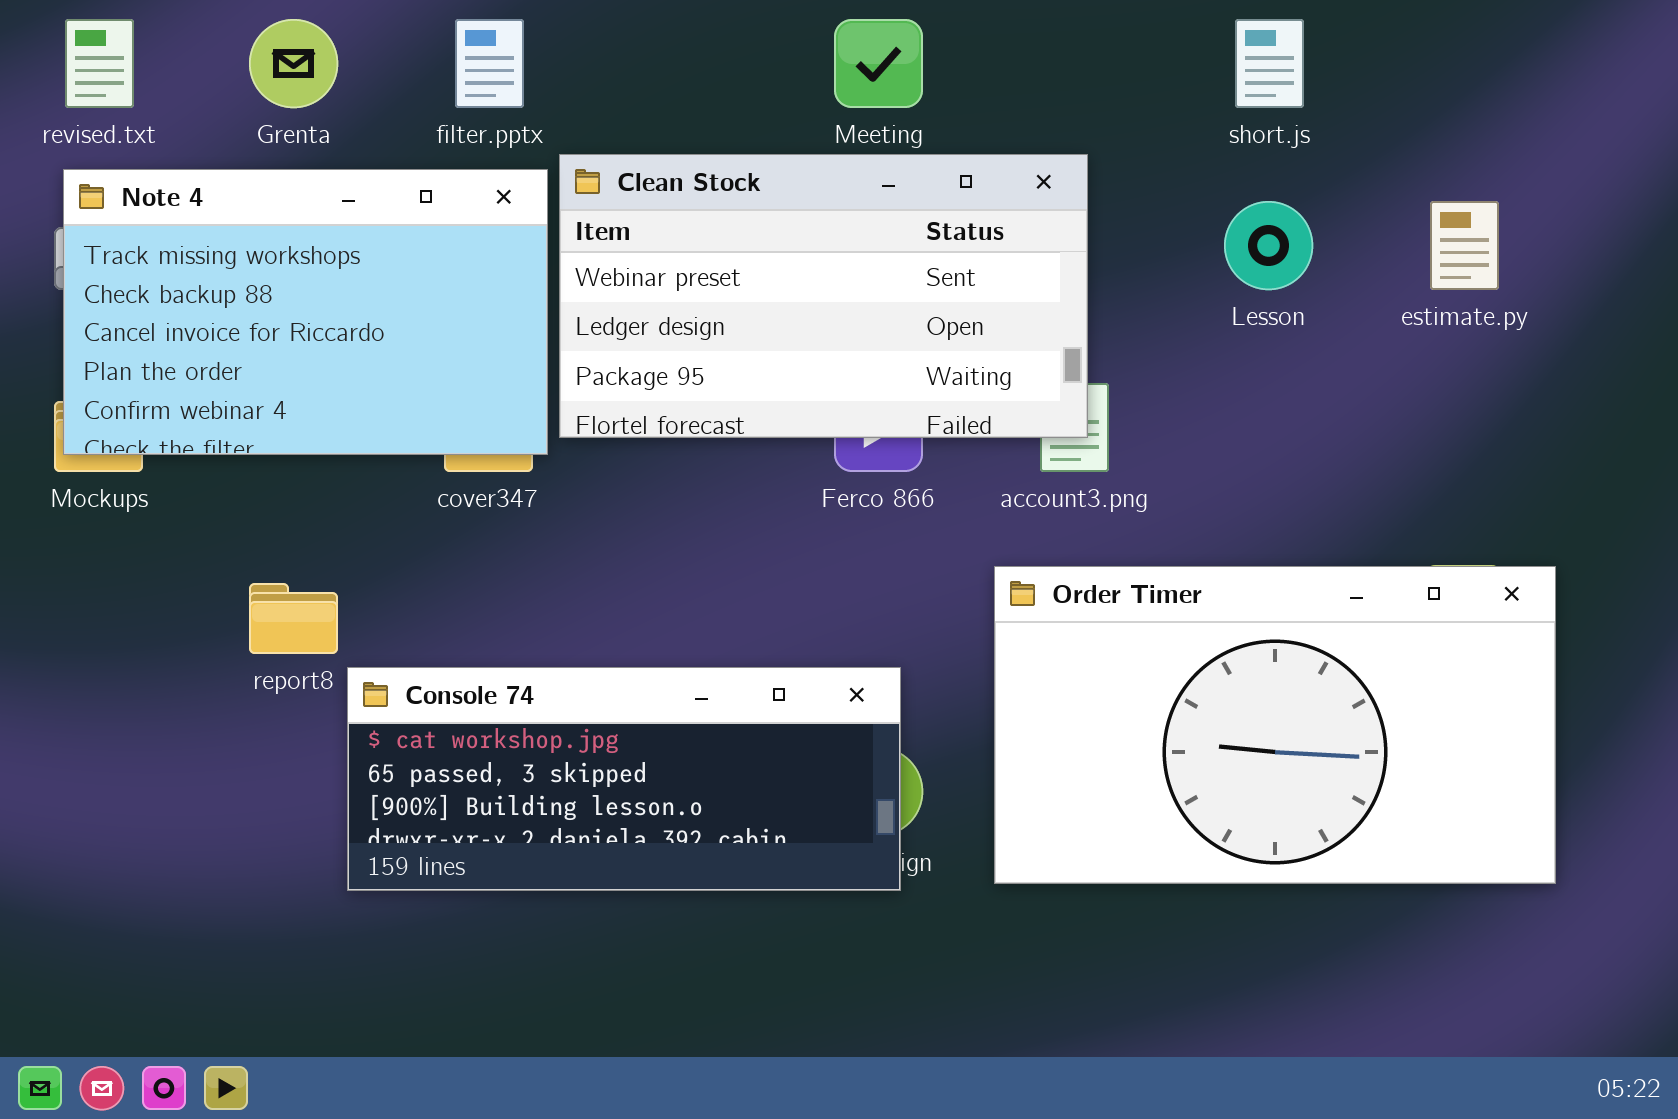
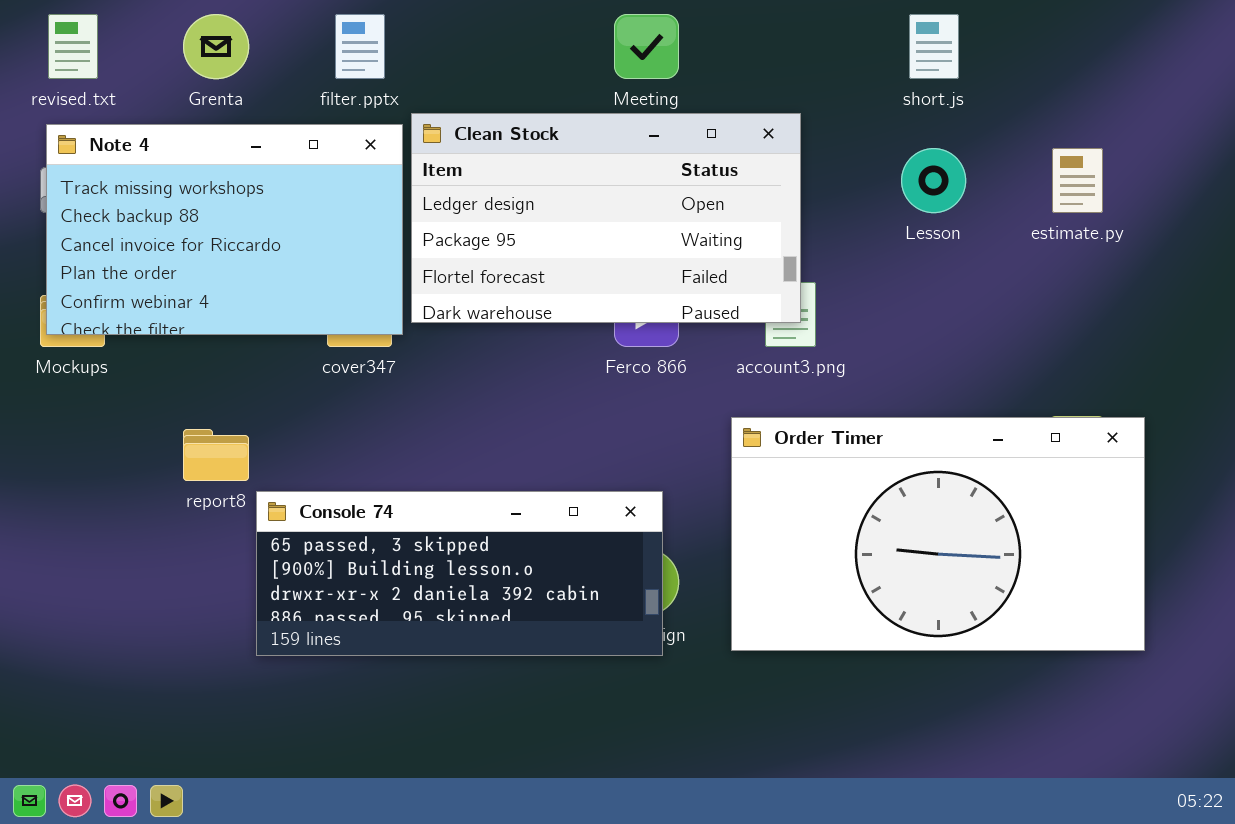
Clean Stock: [559,154,1088,438] -> [411,113,801,323], scrolled down 1 row
Console 74: [347,667,901,891] -> [256,491,663,656], scrolled down 1 row

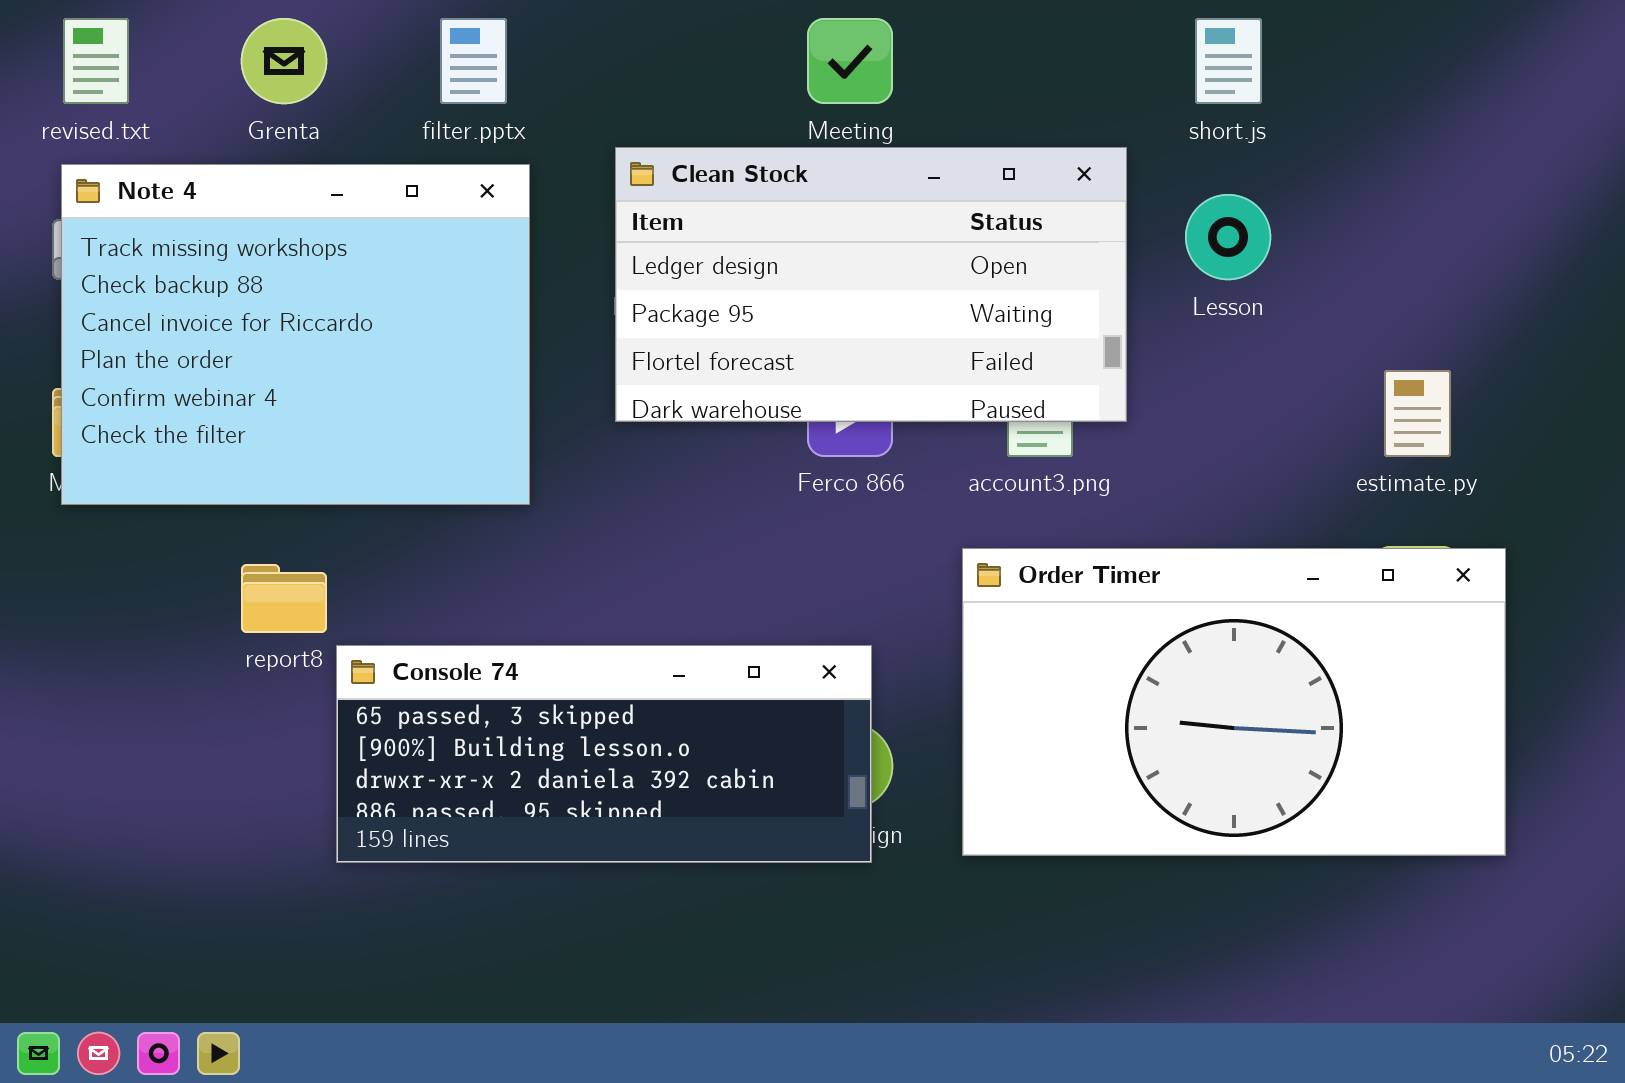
Clean Stock: [411,113,801,323] -> [615,147,1127,422], moved
Note 4: [46,124,403,335] -> [61,164,530,505], resized
estimate.py: [1052,148,1103,213] -> [1384,370,1451,457], moved

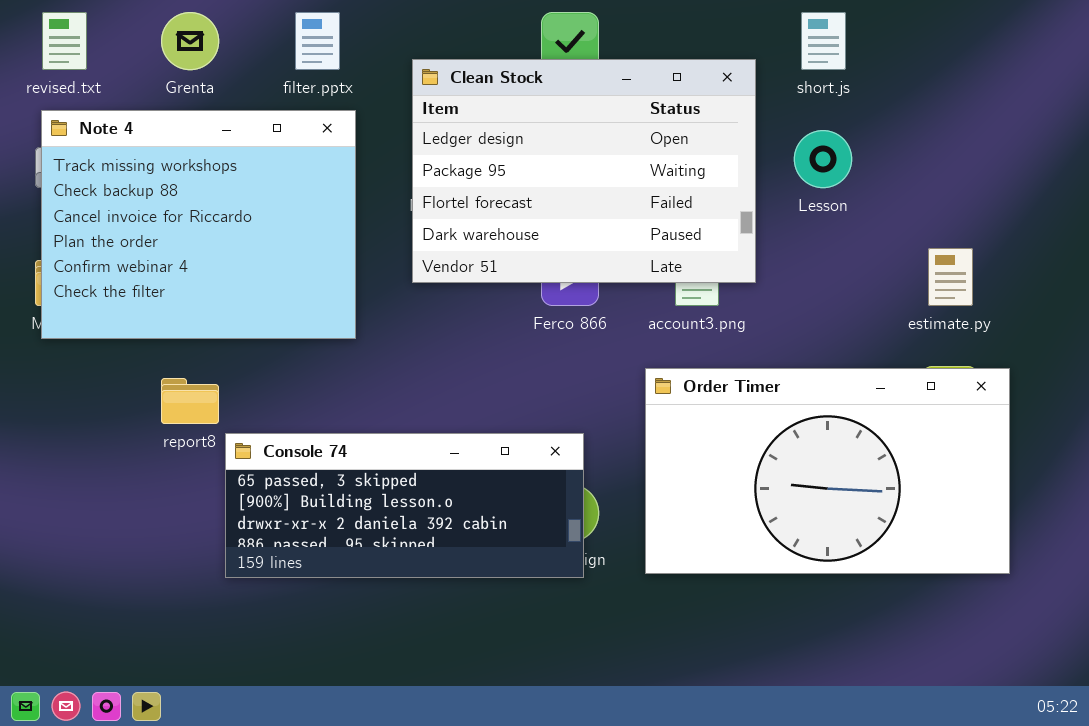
Clean Stock: [615,147,1127,422] -> [412,59,756,283], resized

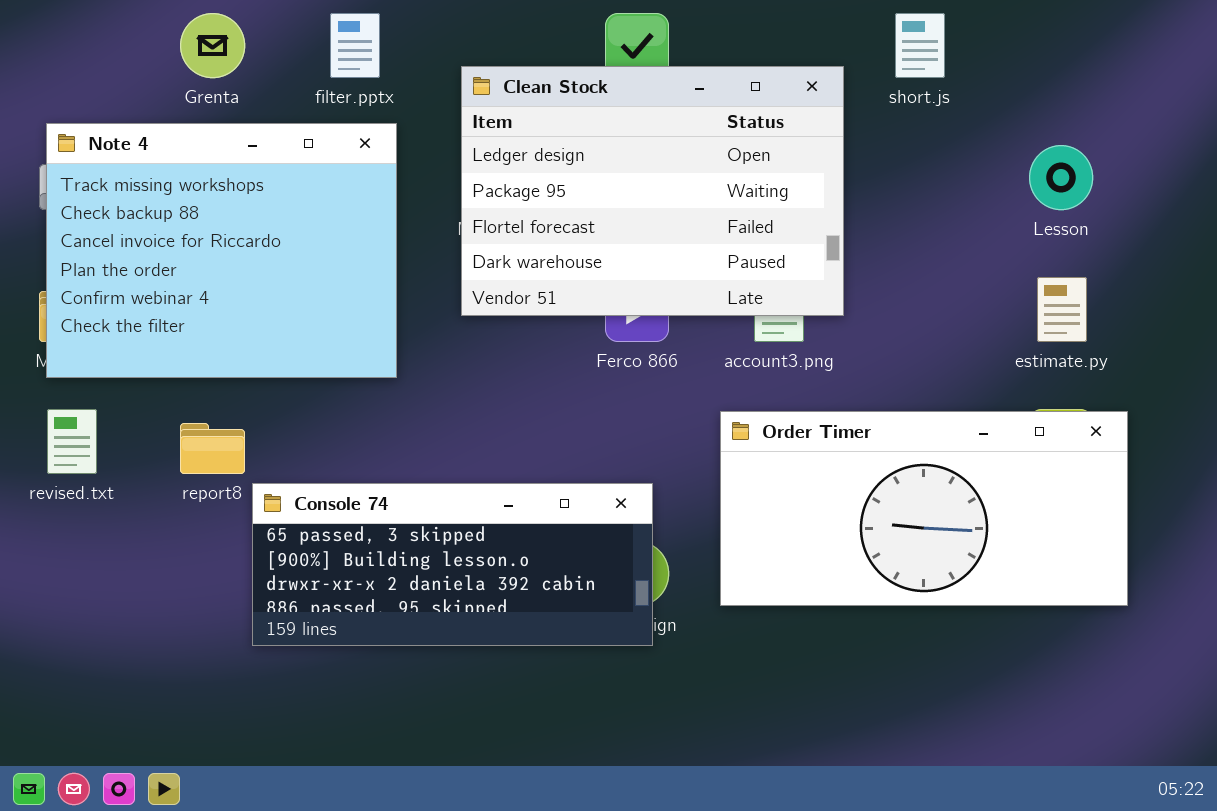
revised.txt: [42,12,87,70] -> [47,409,97,474], moved
Lesson: [794,130,852,188] -> [1029,145,1093,210], moved
Order Timer: [645,368,1010,574] -> [720,411,1128,606], resized

